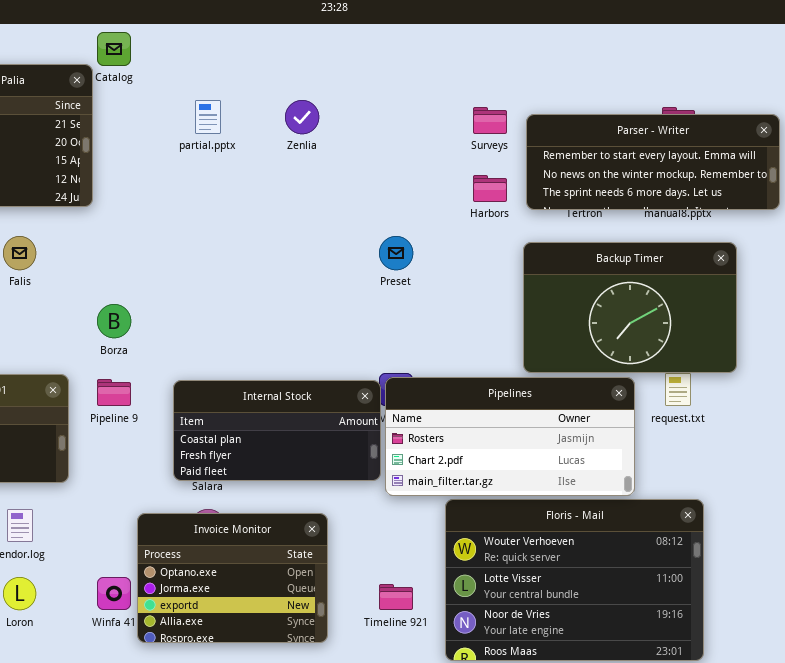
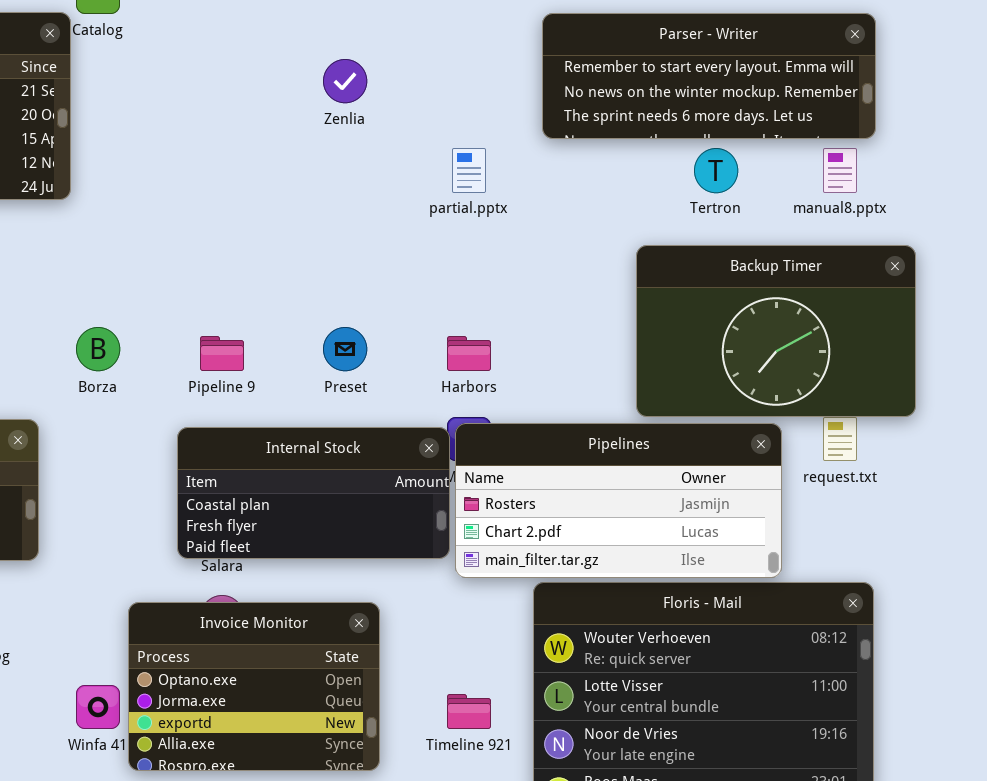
partial.pptx: [195,100,221,134] -> [452,148,486,193], moved
Parser - Writer: [526,114,780,210] -> [542,13,876,139], moved
Harbors: [473,175,507,202] -> [447,336,491,371], moved
Preset: [379,236,413,270] -> [323,327,367,371], moved
Pipeline 9: [97,379,131,406] -> [200,336,244,371], moved

